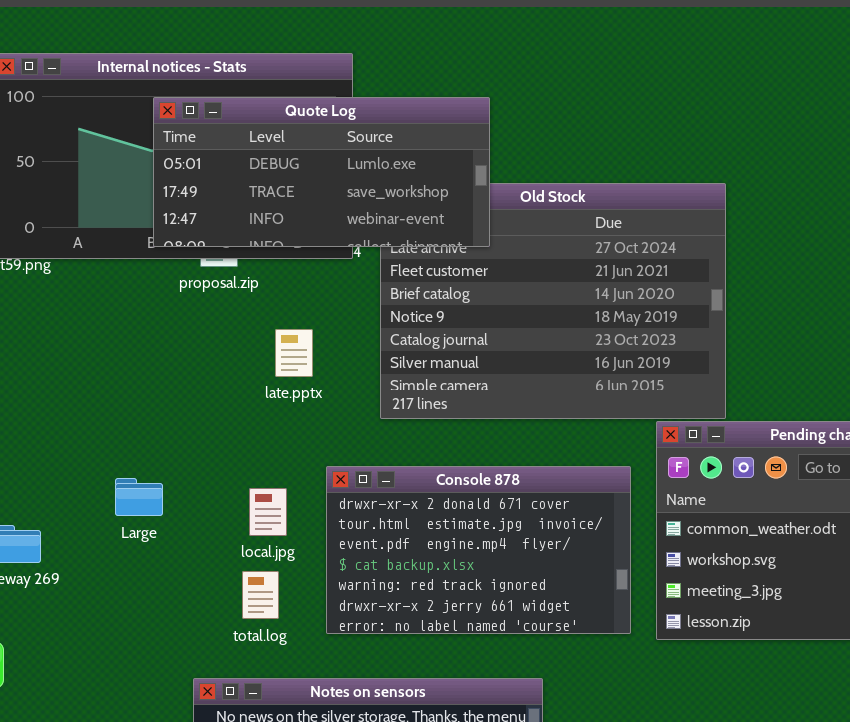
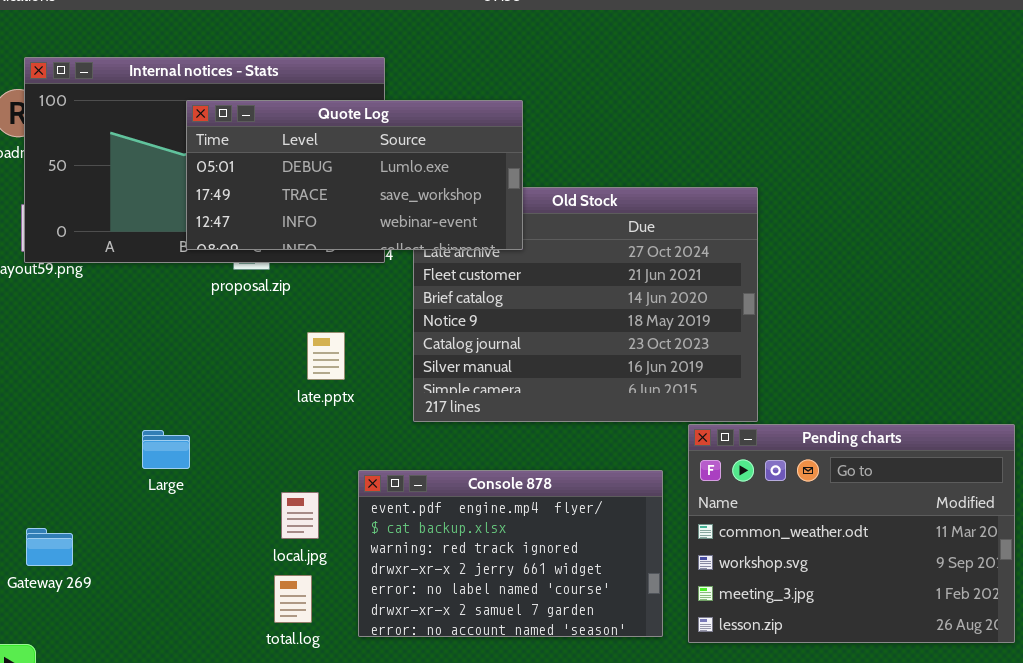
Console 878: [326,466,631,634] -> [358,470,663,637], scrolled down 2 rows
Large: [115,478,163,516] -> [142,430,190,469], moved

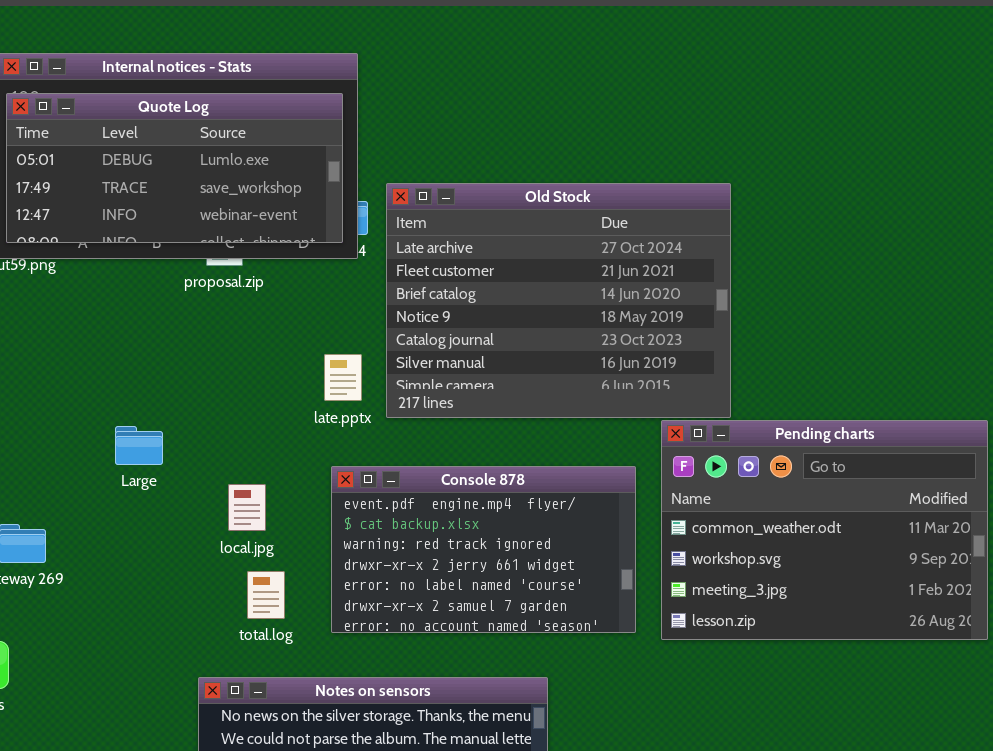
Quote Log: [186,100,523,250] -> [6,93,343,243], moved
late.pptx: [307,332,345,380] -> [324,354,362,401], moved
local.jpg: [281,492,319,539] -> [228,484,266,531], moved

